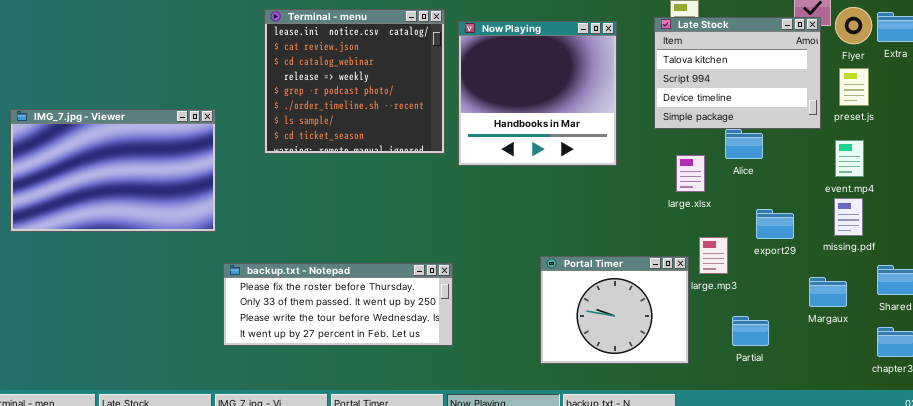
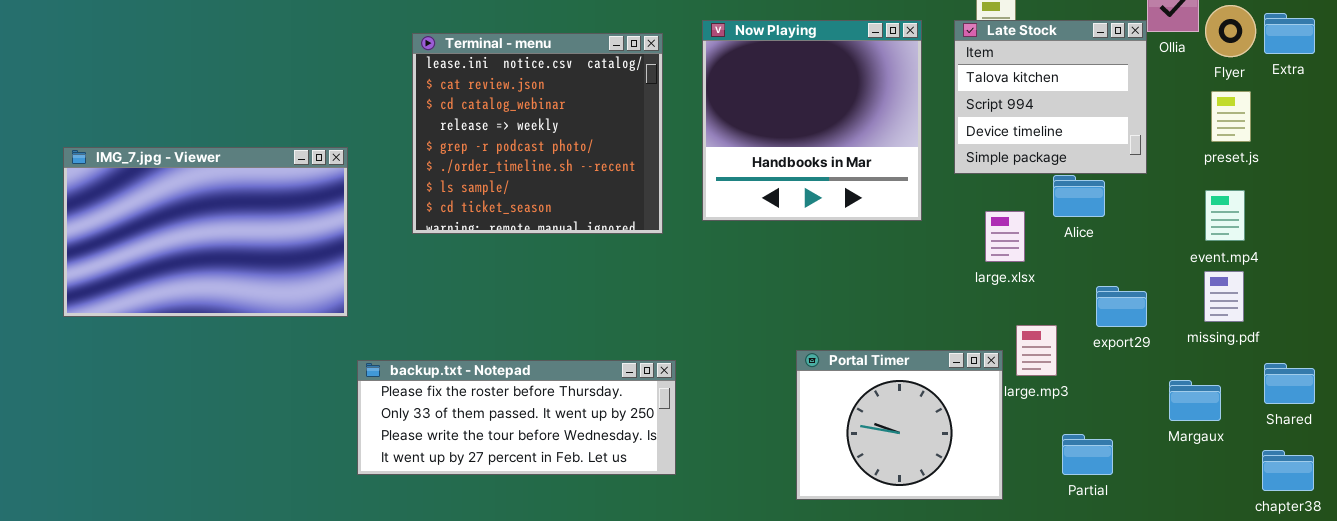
Terminal - menu: [264,9,445,154] -> [412,33,663,234], moved
Late Stock: [654,17,821,129] -> [954,20,1147,174], resized
Now Playing: [458,21,617,166] -> [702,20,922,221], moved

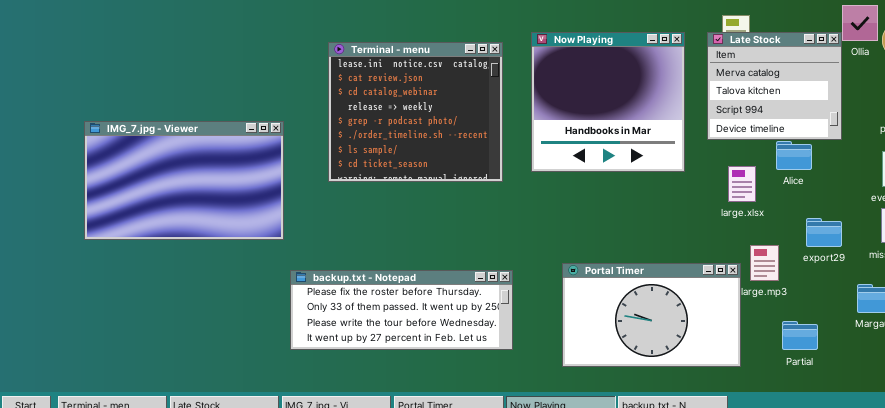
Late Stock: [954,20,1147,174] -> [707,32,842,140], scrolled up 1 row
Portal Timer: [796,350,1003,500] -> [562,263,741,367], resized

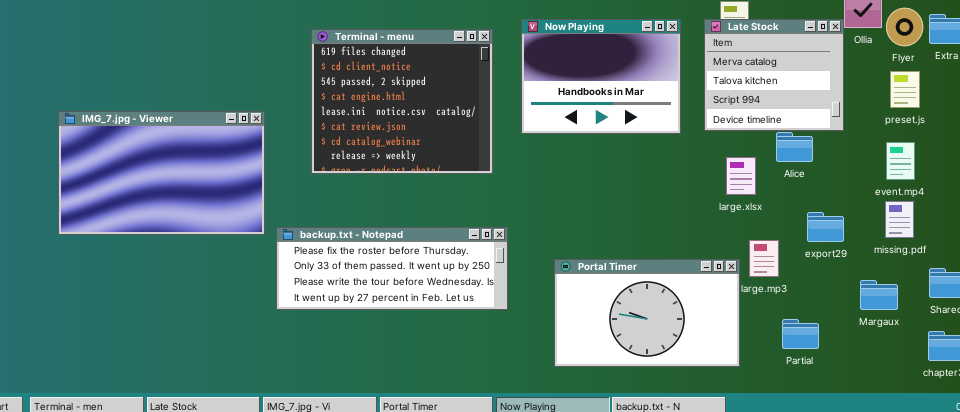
Now Playing: [531,32,685,172] -> [521,19,681,134], resized
Terminal - menu: [328,42,503,182] -> [311,29,493,174], scrolled up 4 rows
backup.txt - Notepad: [290,270,513,350] -> [276,227,508,310], moved

